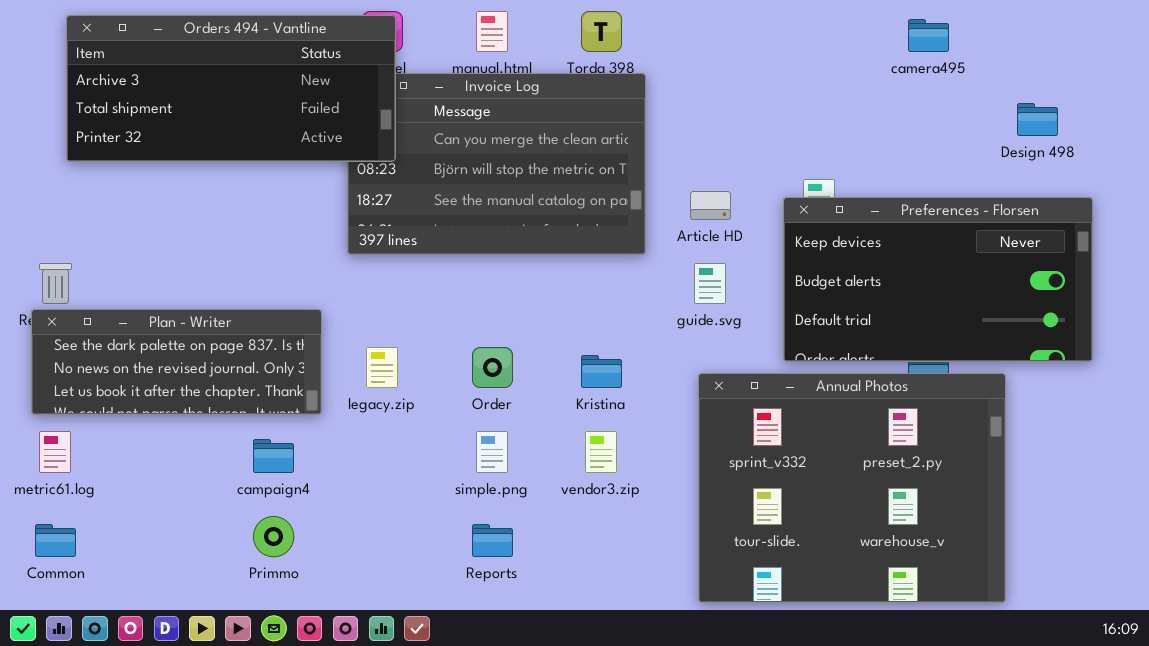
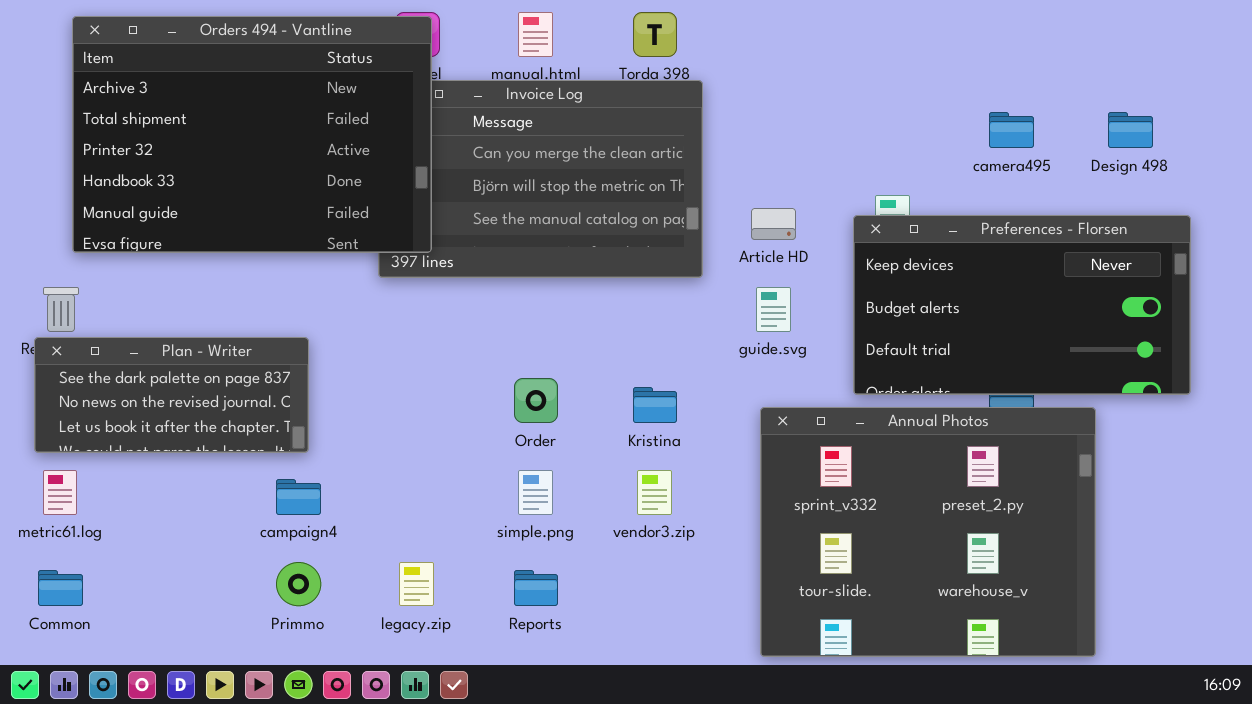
Orders 494 - Vantline: [66,15,396,162] -> [72,16,432,253], resized
camera495: [908,19,949,52] -> [989,112,1034,148], moved
Plan - Writer: [31,309,322,415] -> [34,337,309,453], resized
legacy.zip: [366,347,398,388] -> [399,562,434,606], moved

